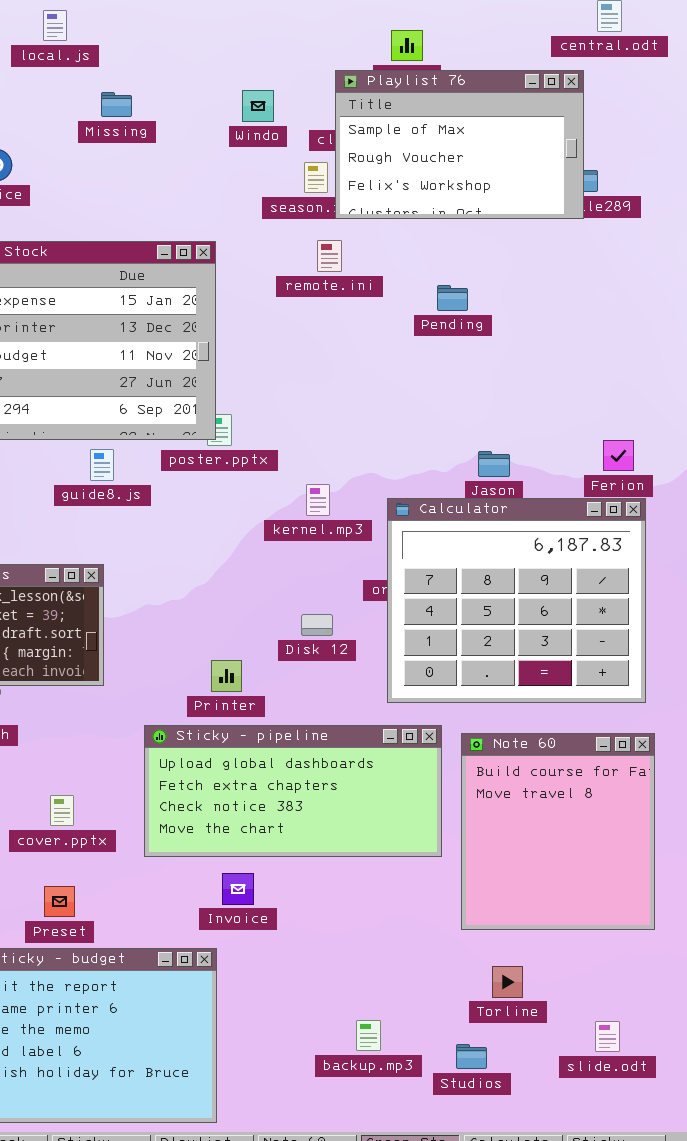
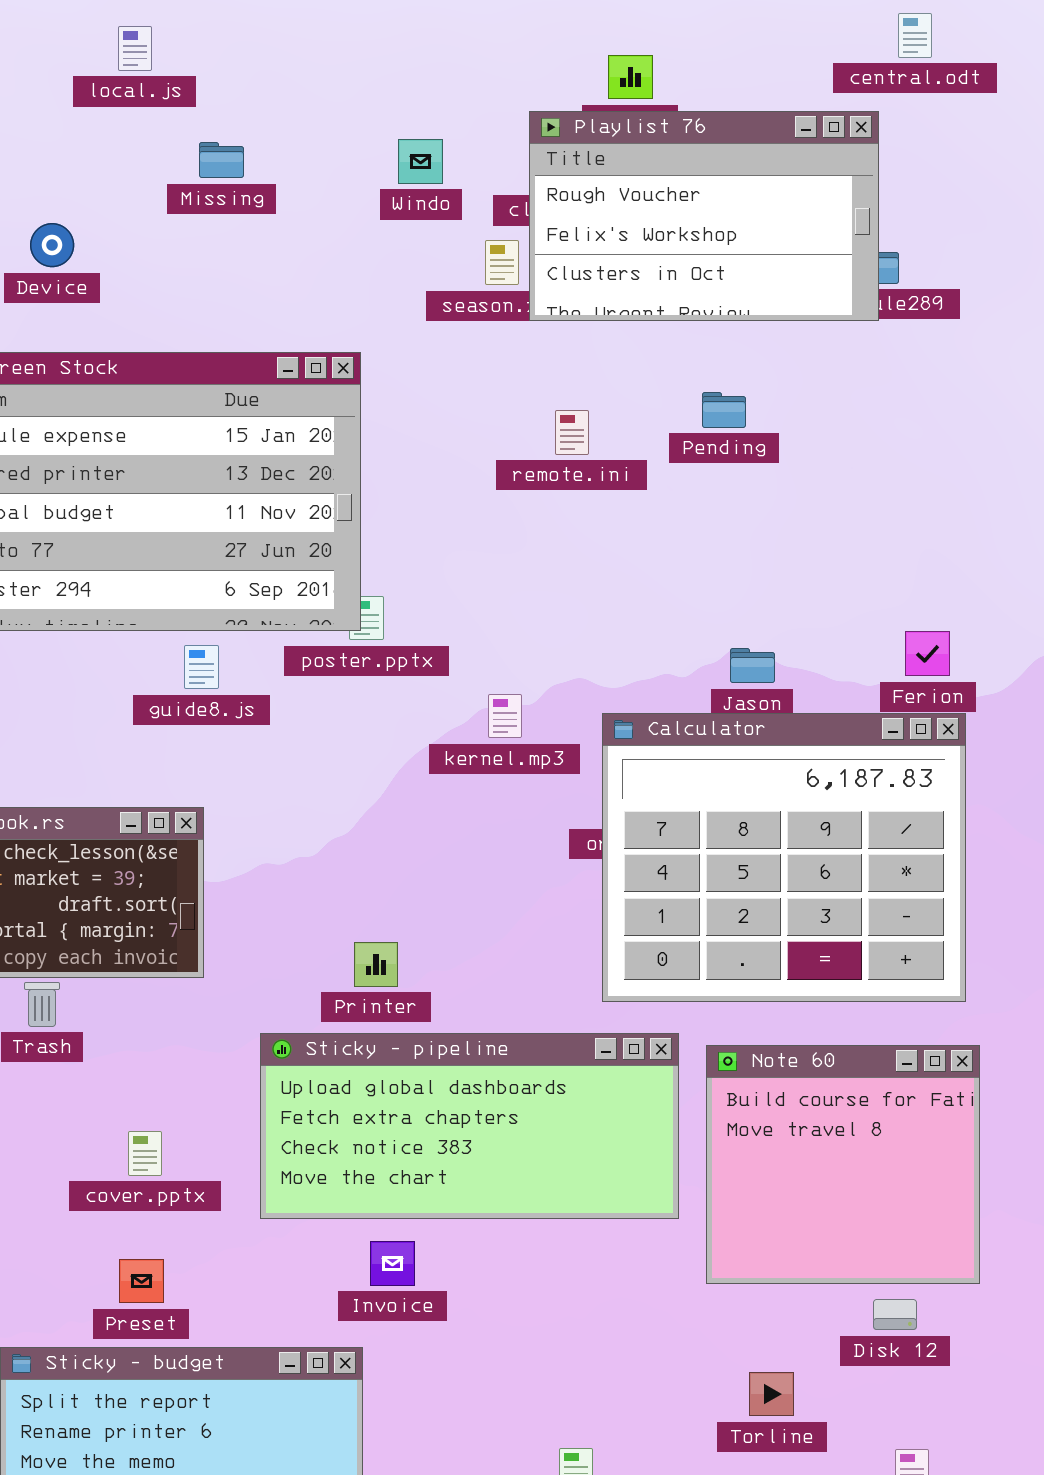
Playlist 76: [335,70,584,219] -> [529,111,879,321], scrolled down 1 row
remote.ini: [317,240,342,272] -> [555,410,589,455], moved
Pending: [437,285,468,311] -> [702,392,746,428], moved
Disk 12: [301,614,333,636] -> [873,1299,917,1330], moved
Note 60: [461,733,655,930] -> [706,1045,980,1284], resized

